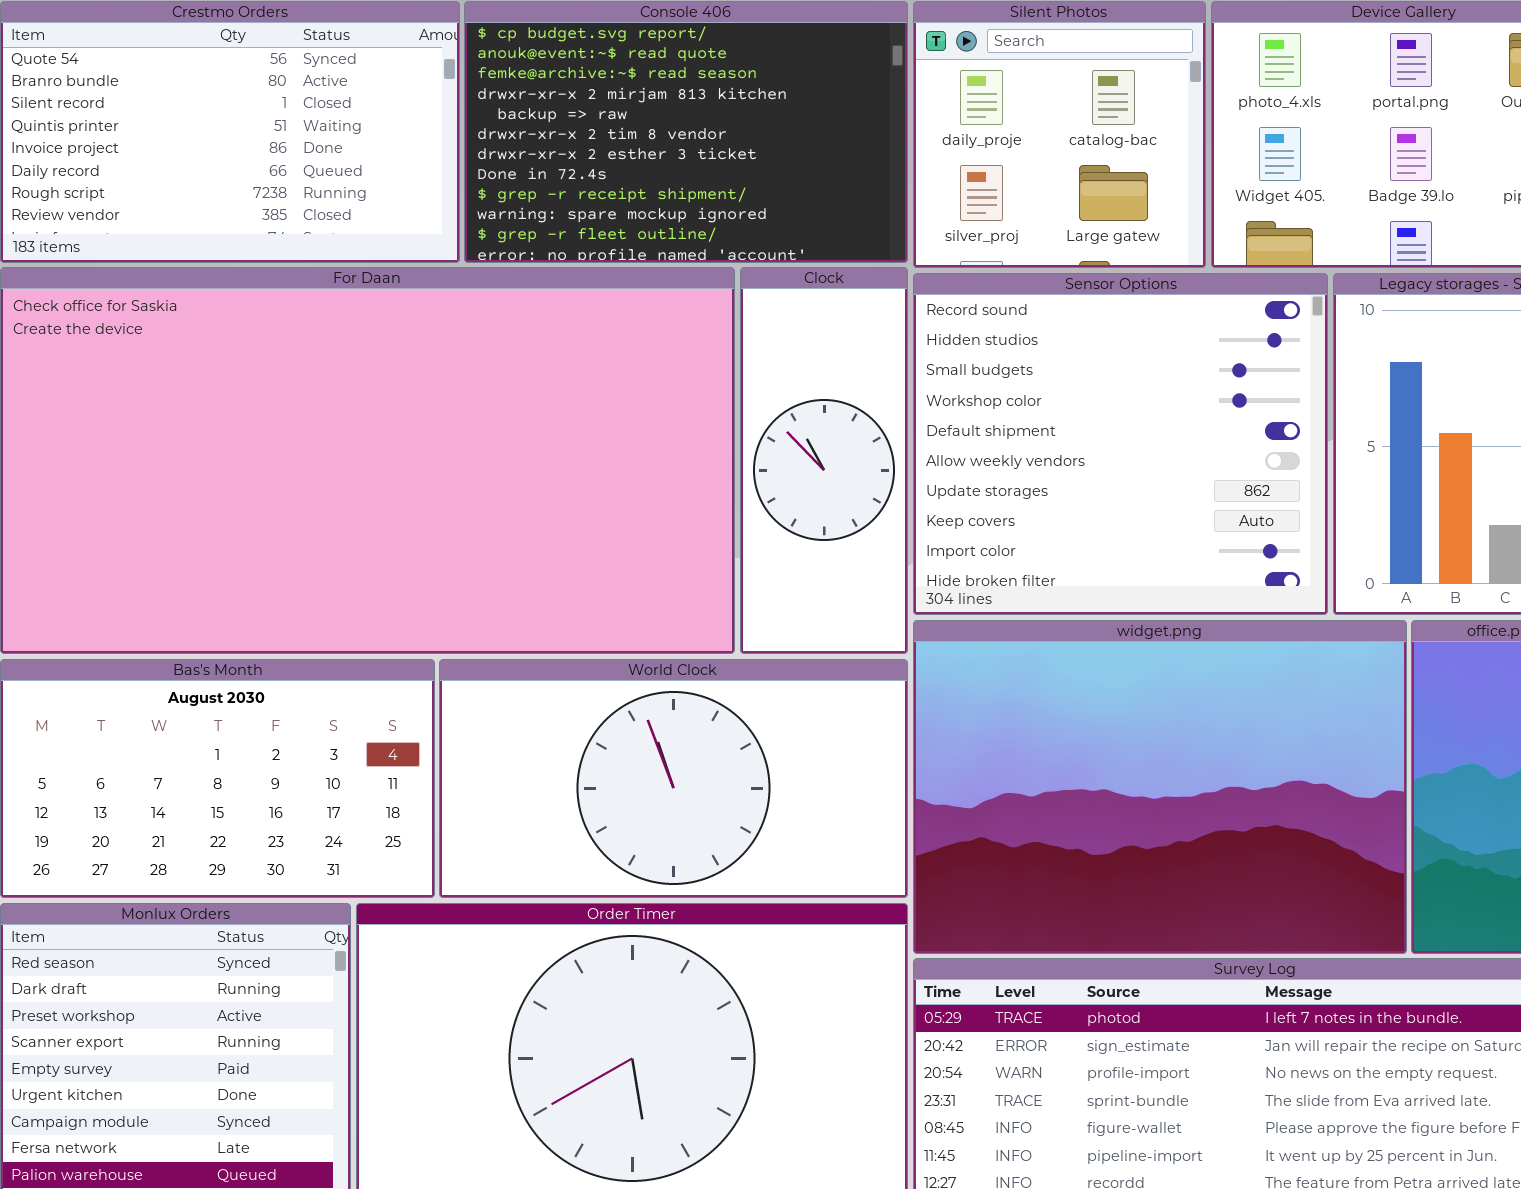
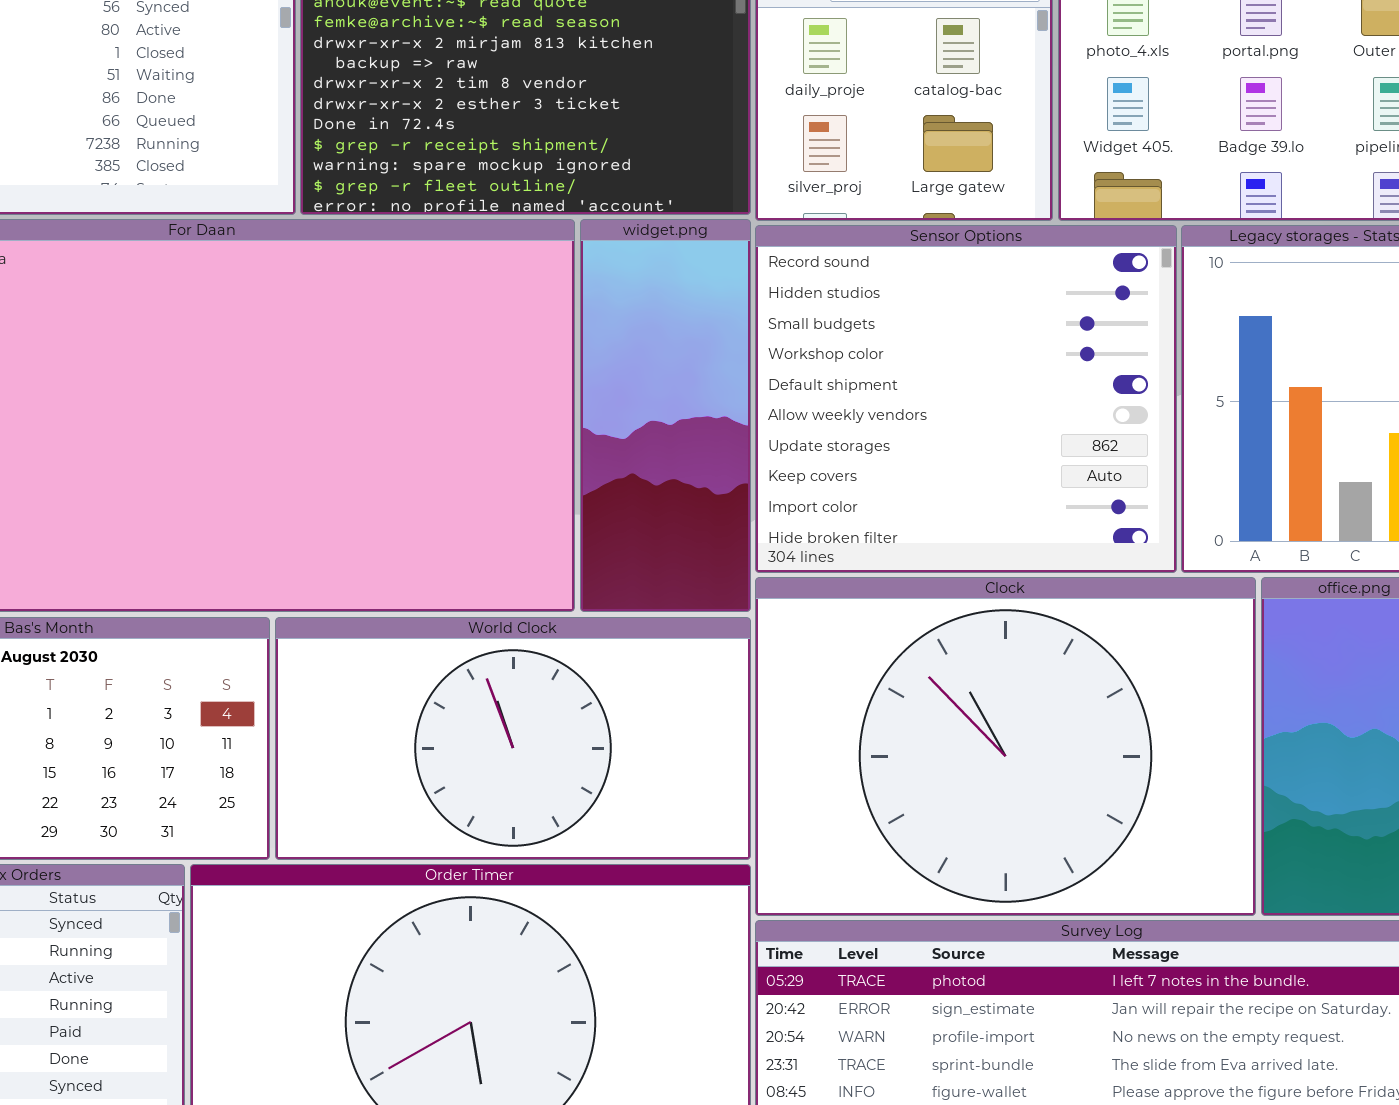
Clock: [740,267,908,654] -> [755,577,1256,916], moved, resized
widget.png: [913,620,1407,954] -> [580,219,751,612], moved, resized

